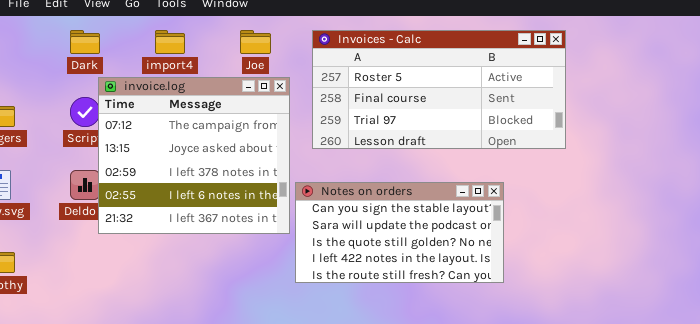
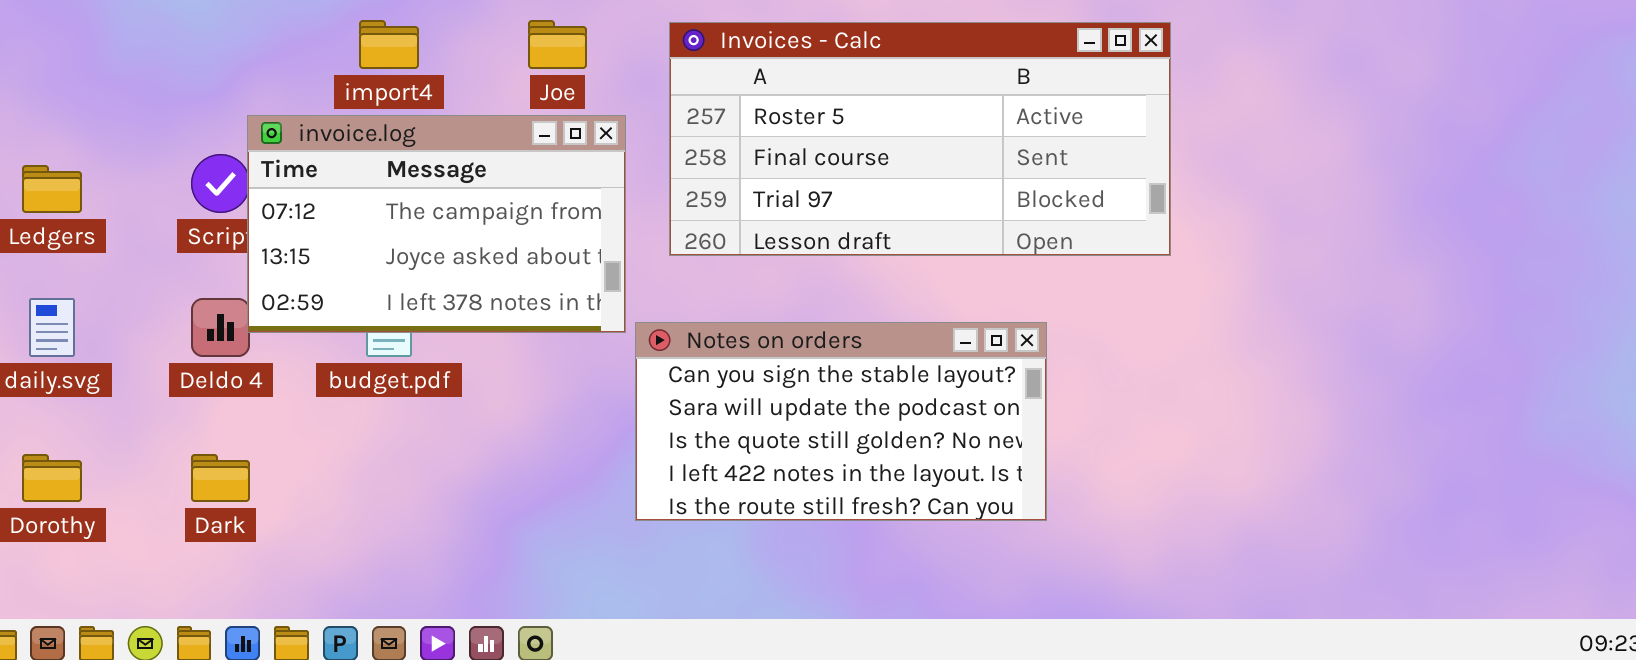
Dark: [70,30,100,54] -> [191,454,250,502], moved
invoice.log: [98,77,290,234] -> [247,115,626,333], resized

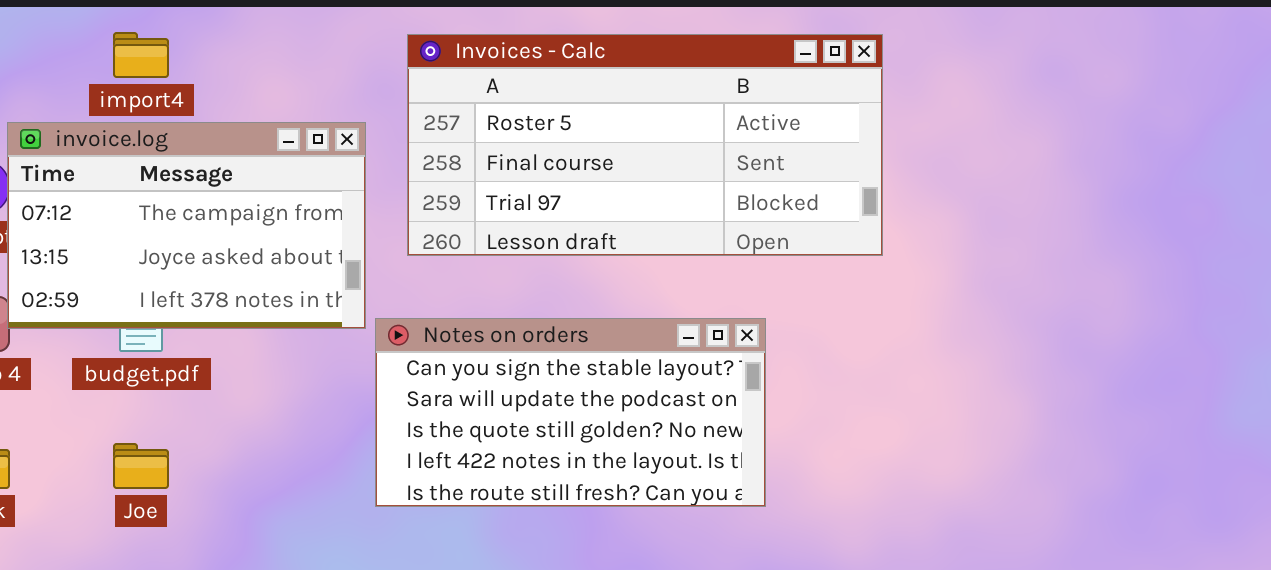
Joe: [528,20,587,69] -> [113,443,169,489], moved

